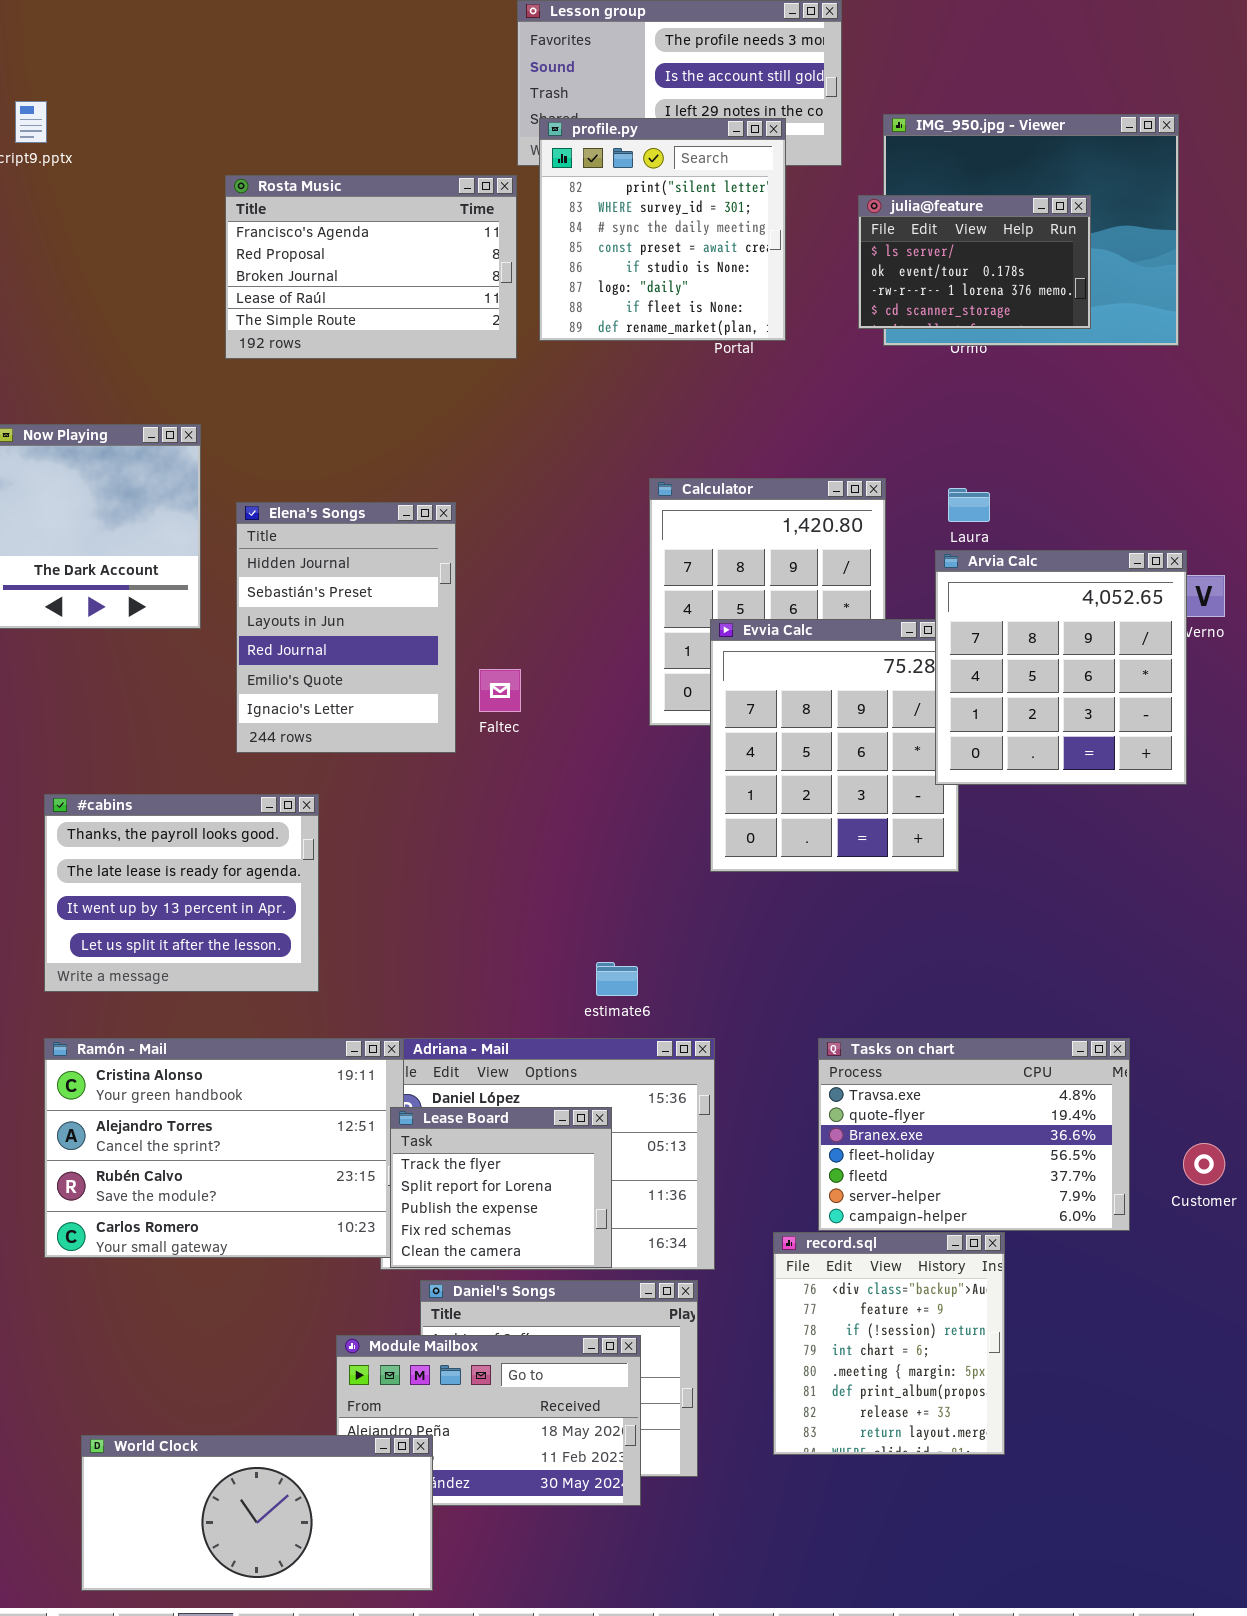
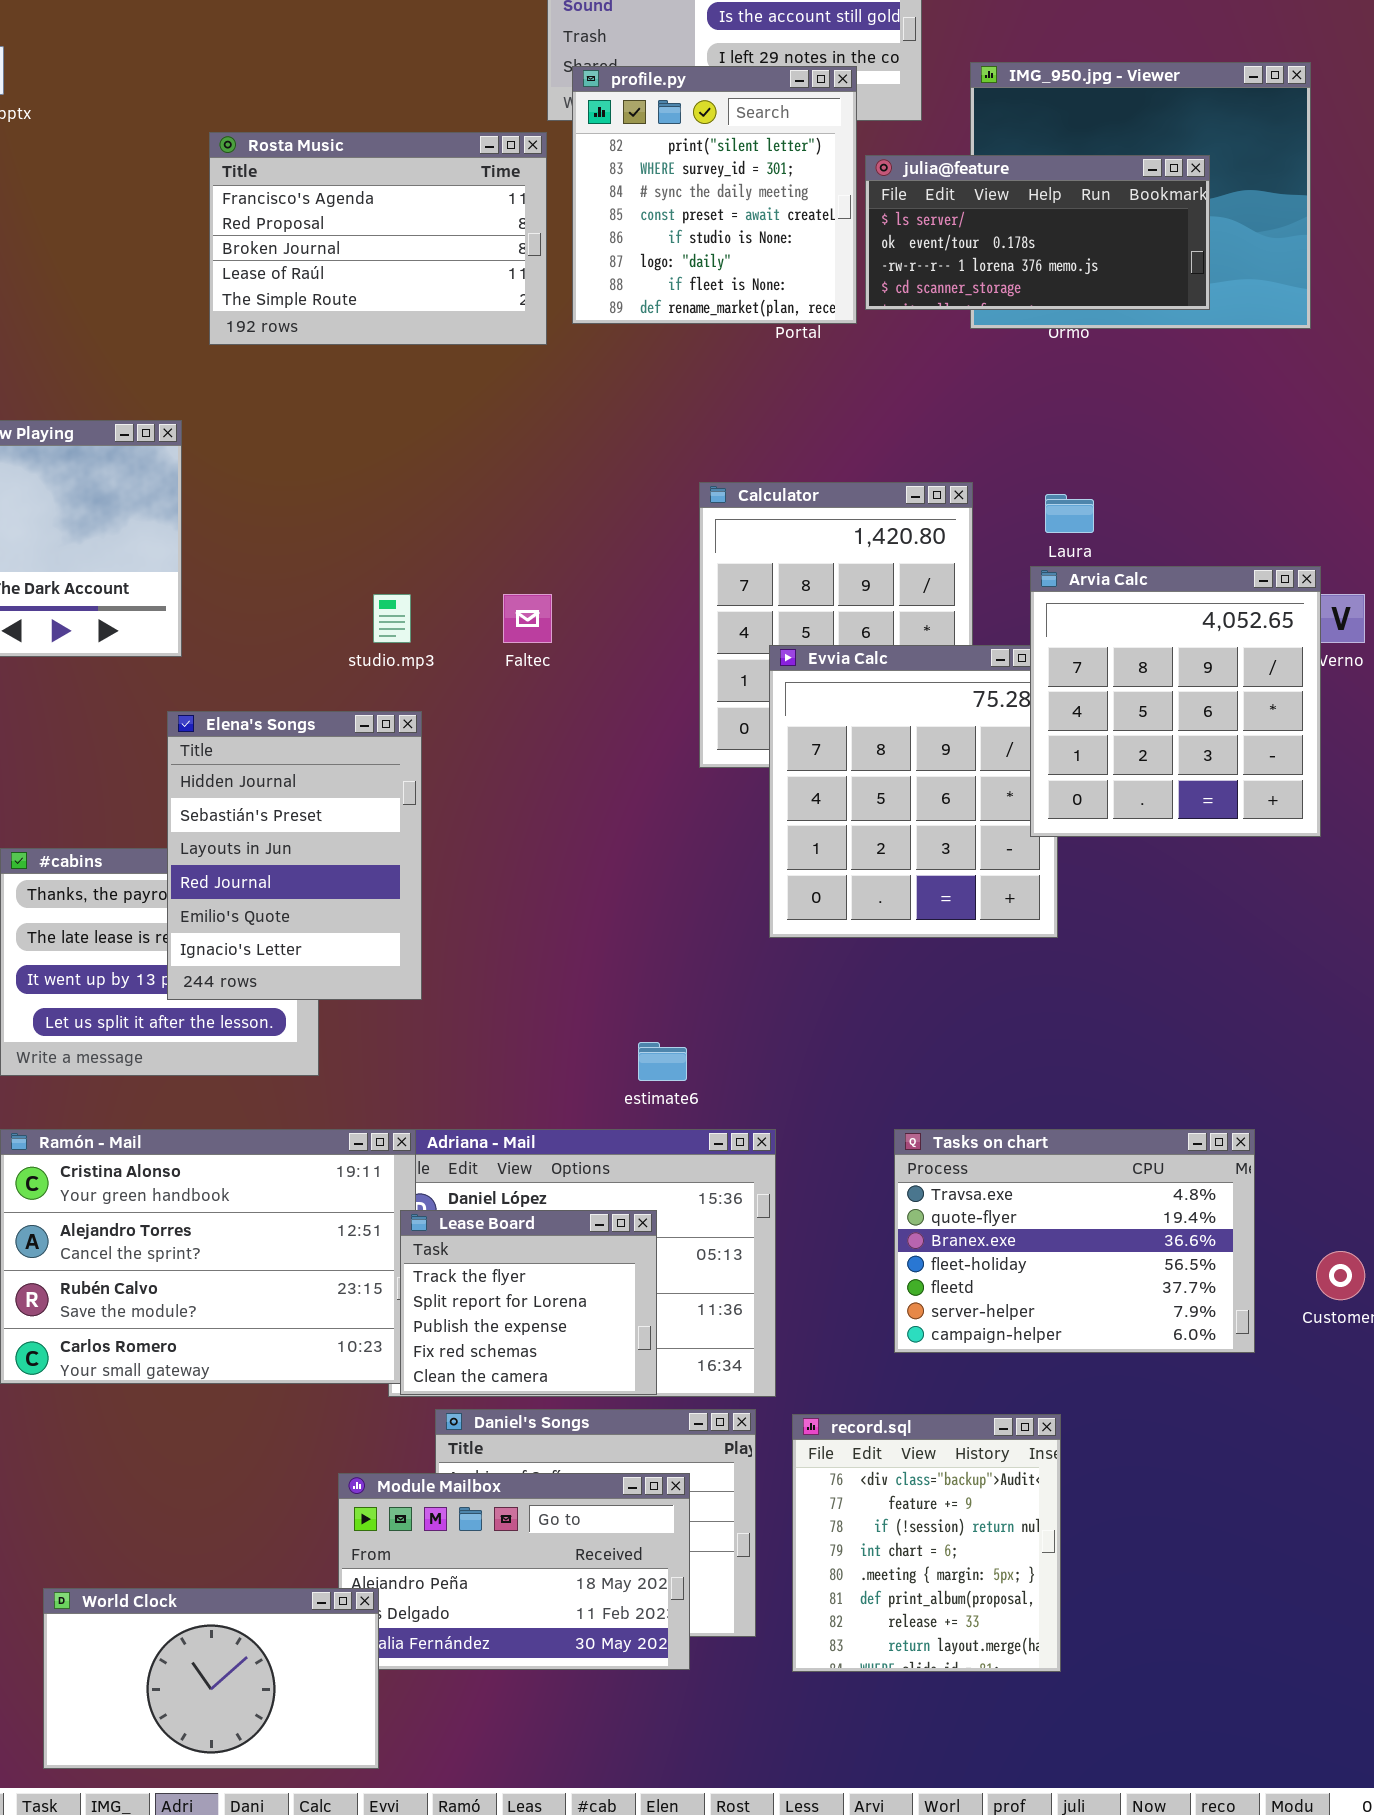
julia@feature: [858,195,1091,329] -> [865,155,1210,310], resized
Elena's Songs: [236,502,456,753] -> [167,711,422,1000], moved
Faltec: [479,669,521,712] -> [503,594,552,643], moved
record.sql: [773,1232,1005,1455] -> [792,1414,1061,1672], moved
World Clock: [81,1435,433,1591] -> [43,1588,379,1769], resized

